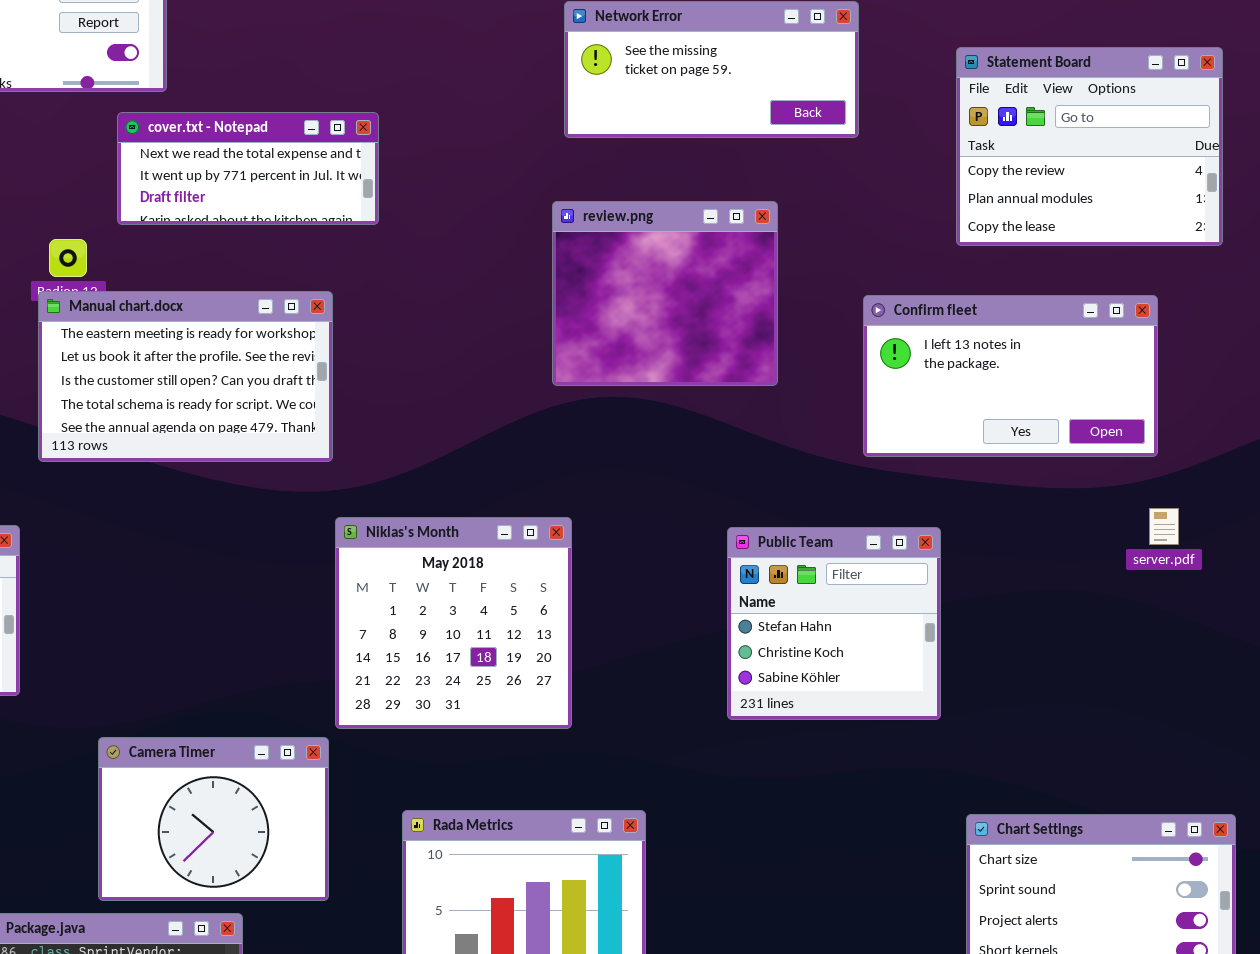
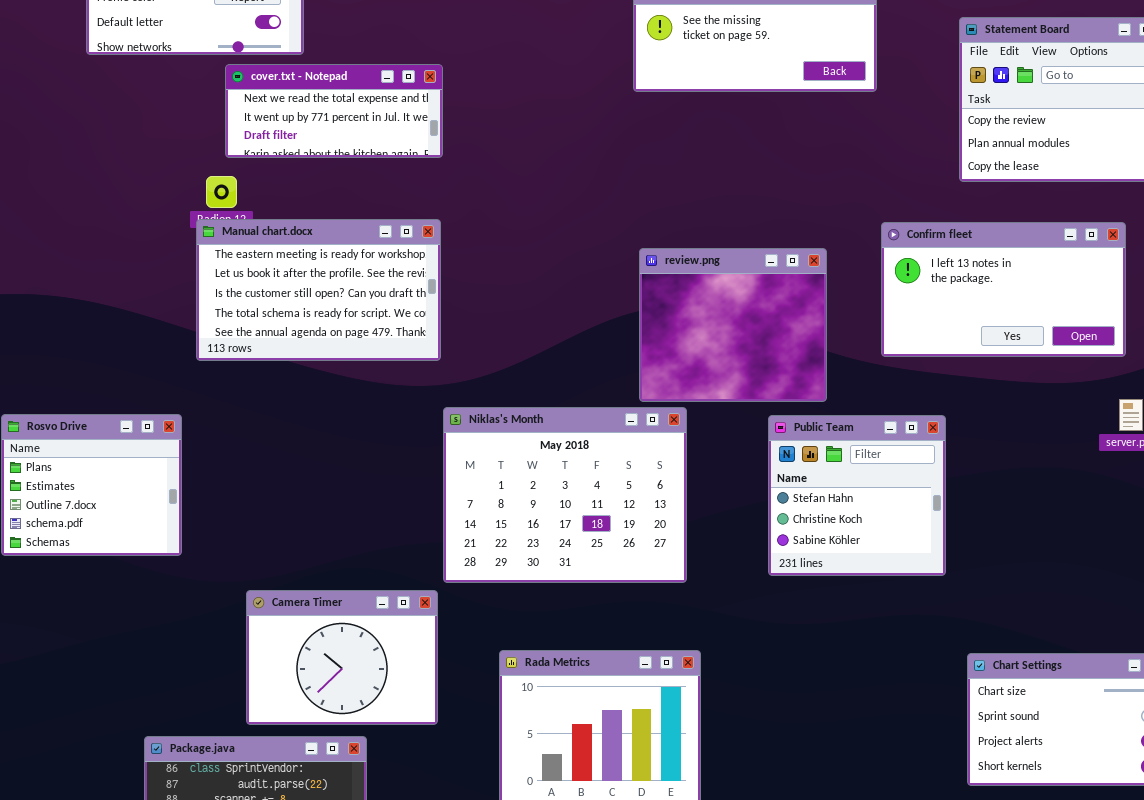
cover.txt - Notepad: [117,112,379,225] -> [225,64,443,158], moved
review.png: [552,201,778,386] -> [639,248,827,402], moved
Niklas's Month: [335,517,572,729] -> [443,407,687,583], resized

